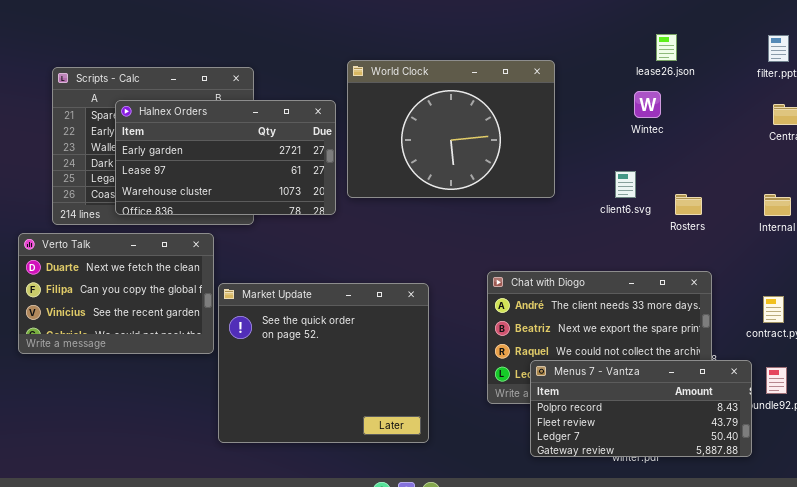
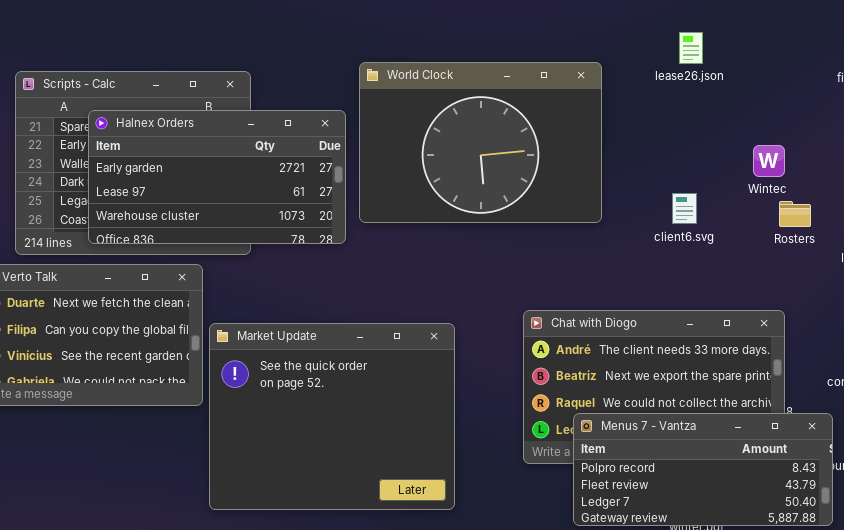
lease26.json: [656,34,677,61] -> [679,32,703,64], moved
Wintec: [634,91,661,118] -> [753,145,785,177], moved
Rosters: [675,194,702,215] -> [779,201,811,227], moved

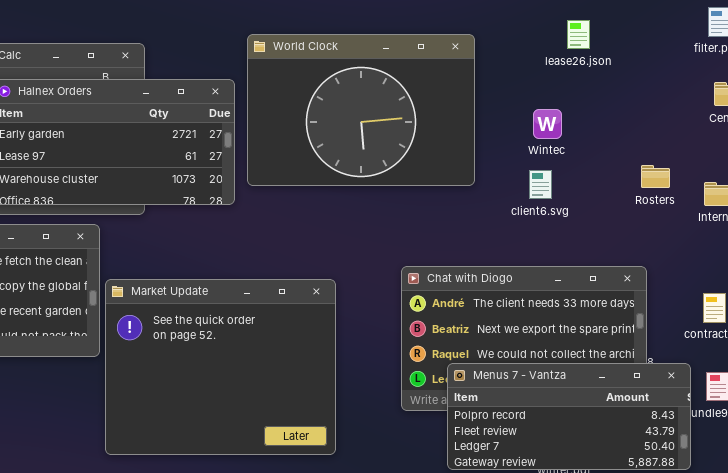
lease26.json: [679,32,703,64] -> [567,20,590,49], moved
Wintec: [753,145,785,177] -> [533,109,562,139], moved
client6.svg: [672,193,697,224] -> [529,170,552,199], moved

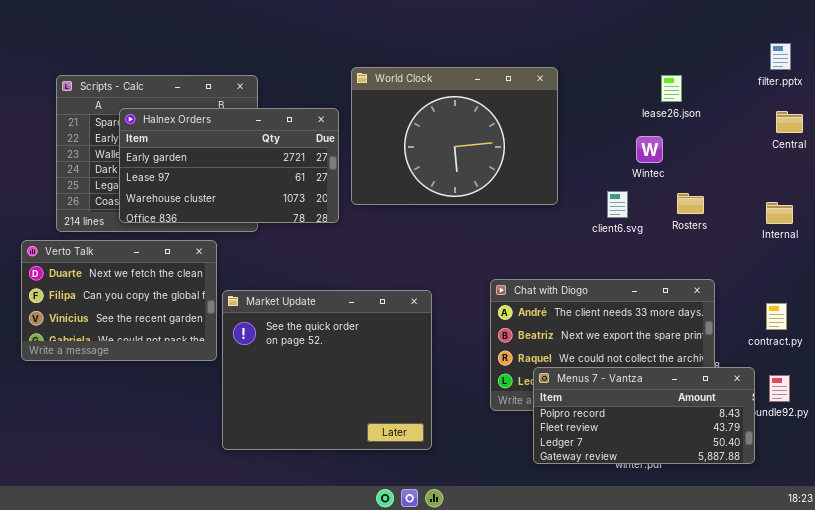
lease26.json: [567,20,590,49] -> [661,75,682,102], moved
Wintec: [533,109,562,139] -> [636,136,663,163], moved
Rosters: [641,165,670,188] -> [677,193,704,214], moved

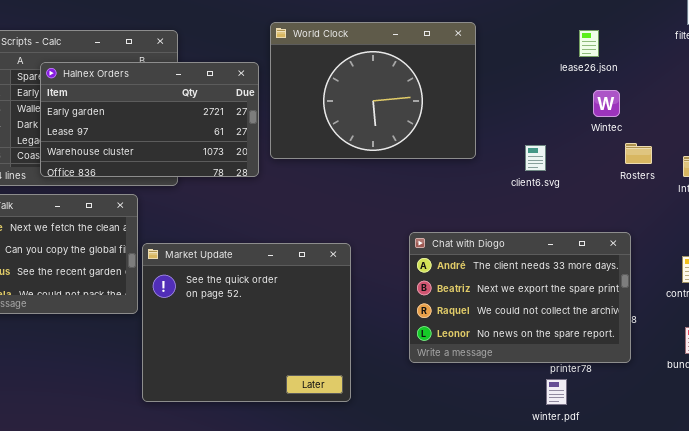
Wintec: [636,136,663,163] -> [593,90,620,117], moved
Rosters: [677,193,704,214] -> [625,143,652,164], moved
Menus 7 - Vantza: [533,367,755,464] -> none, closed

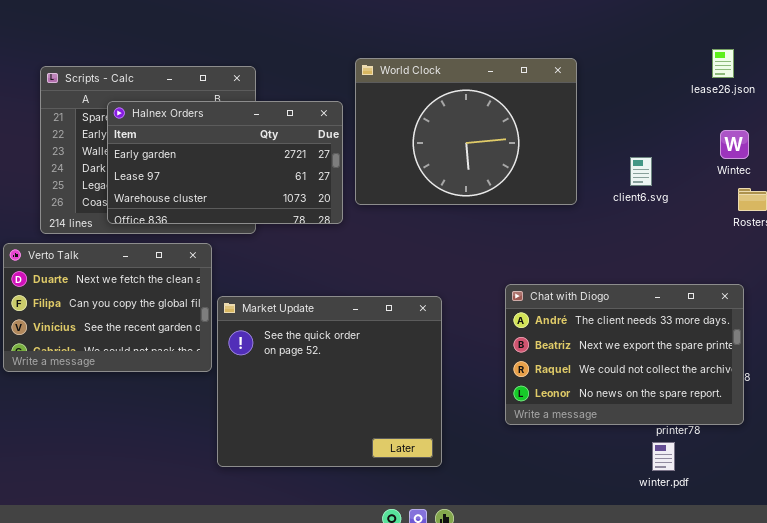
lease26.json: [579,30,599,57] -> [712,49,734,78], moved
Wintec: [593,90,620,117] -> [720,130,749,159], moved
client6.svg: [525,145,546,171] -> [630,157,652,186], moved

